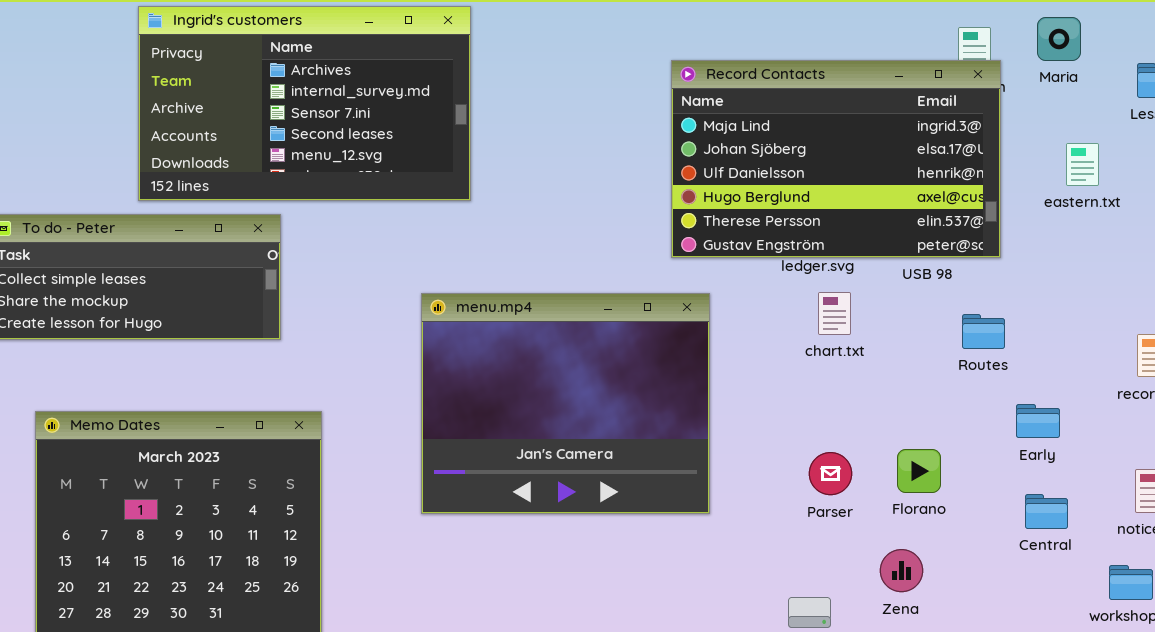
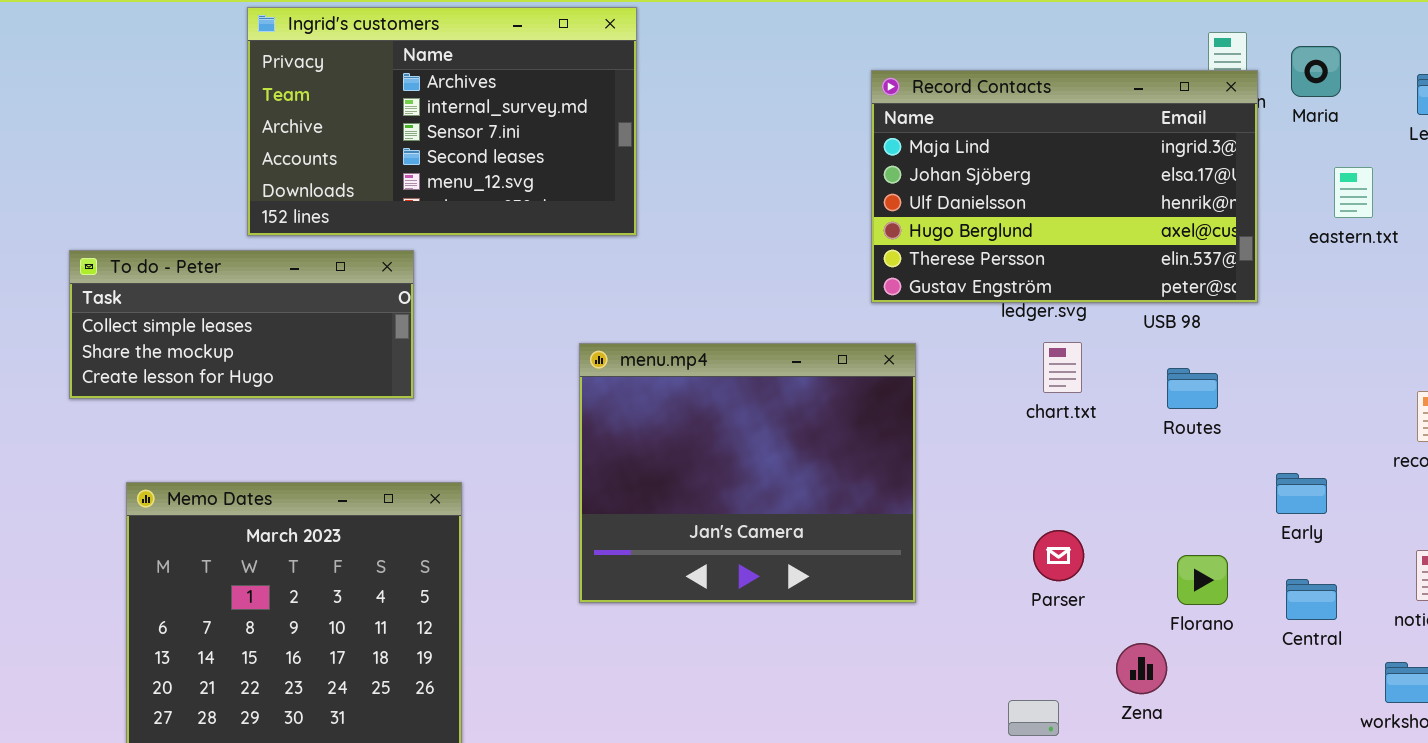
Maria: [1037,17,1081,61] -> [1291,46,1341,97], moved
Routes: [962,314,1005,349] -> [1167,368,1218,409], moved
Florano: [897,449,941,493] -> [1177,555,1228,605], moved

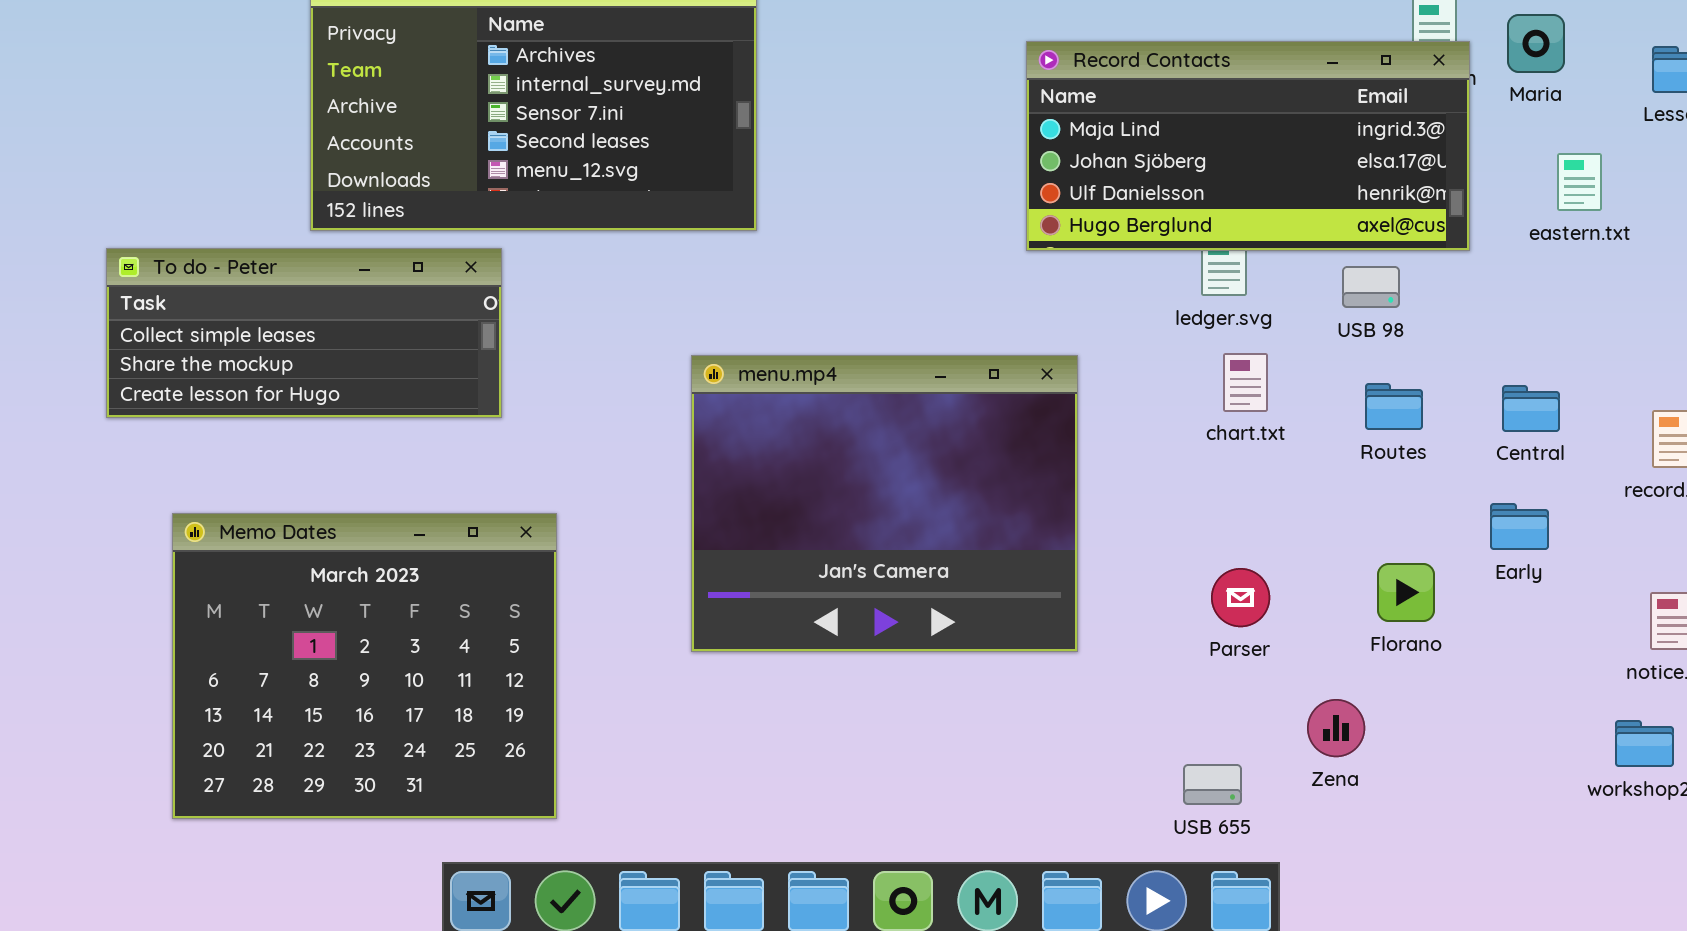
Record Contacts: [871,70,1258,303] -> [1026,41,1470,251], resized
Florano: [1177,555,1228,605] -> [1377,563,1435,622], moved
Central: [1286,579,1337,620] -> [1502,385,1560,432], moved

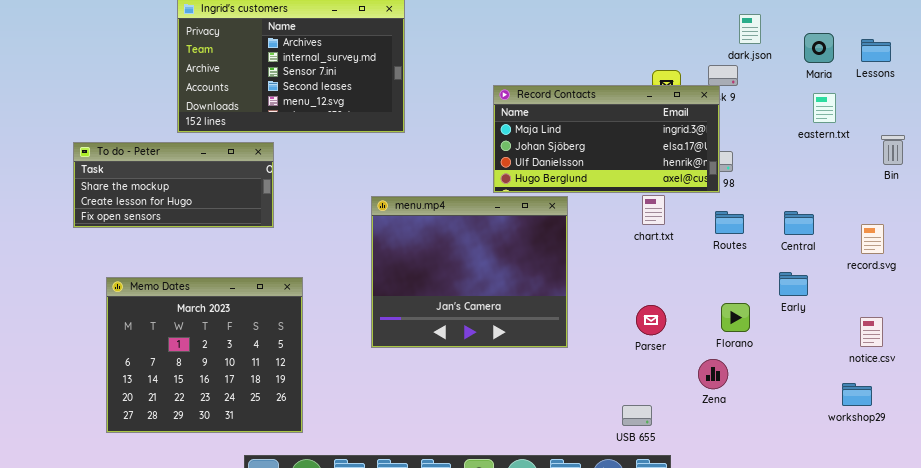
Maria: [1507,14,1565,73] -> [804,33,834,63], moved
Record Contacts: [1026,41,1470,251] -> [493,85,720,193], moved
To do - Peter: [106,248,502,418] -> [73,142,274,228], scrolled down 1 row
Zena: [1307,699,1365,757] -> [698,359,728,389], moved

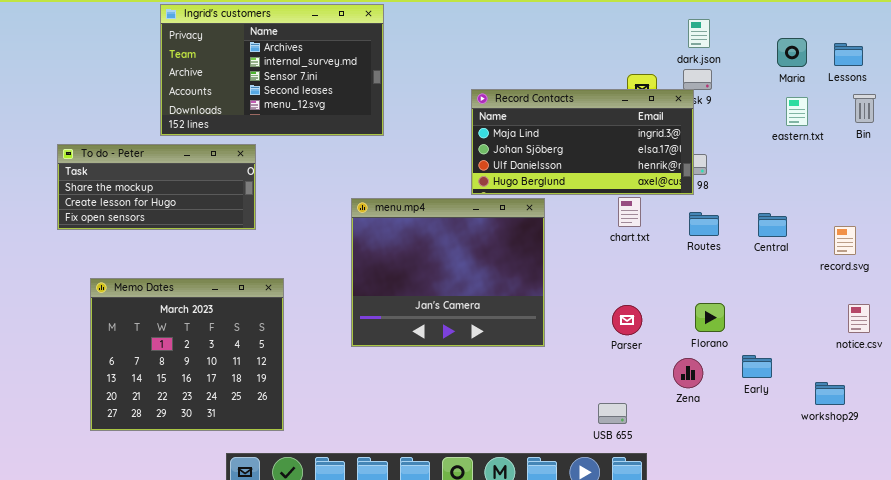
dark.json: [739,14,761,44] -> [688,19,710,48], moved
Bin: [881,135,905,165] -> [853,94,876,123], moved
Early: [779,272,808,296] -> [742,355,772,378], moved
notice.csv: [860,317,883,347] -> [848,304,870,333], moved

